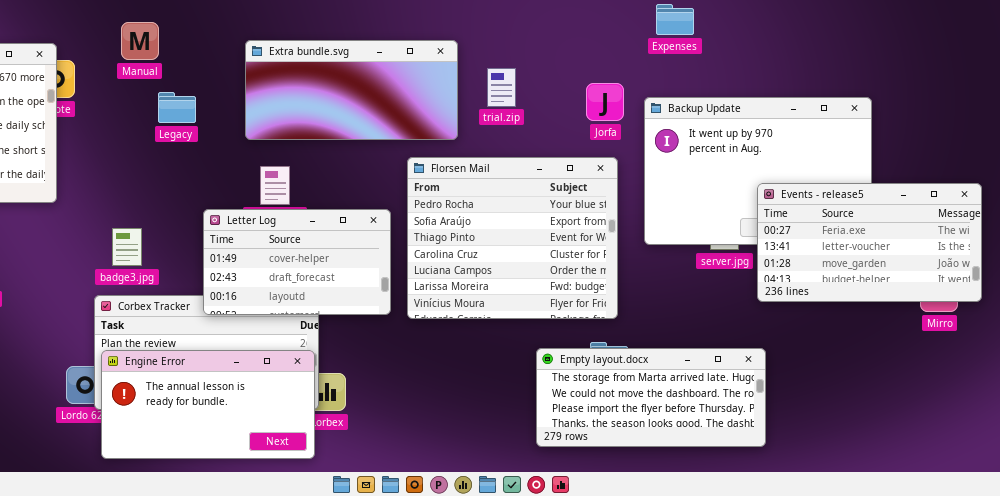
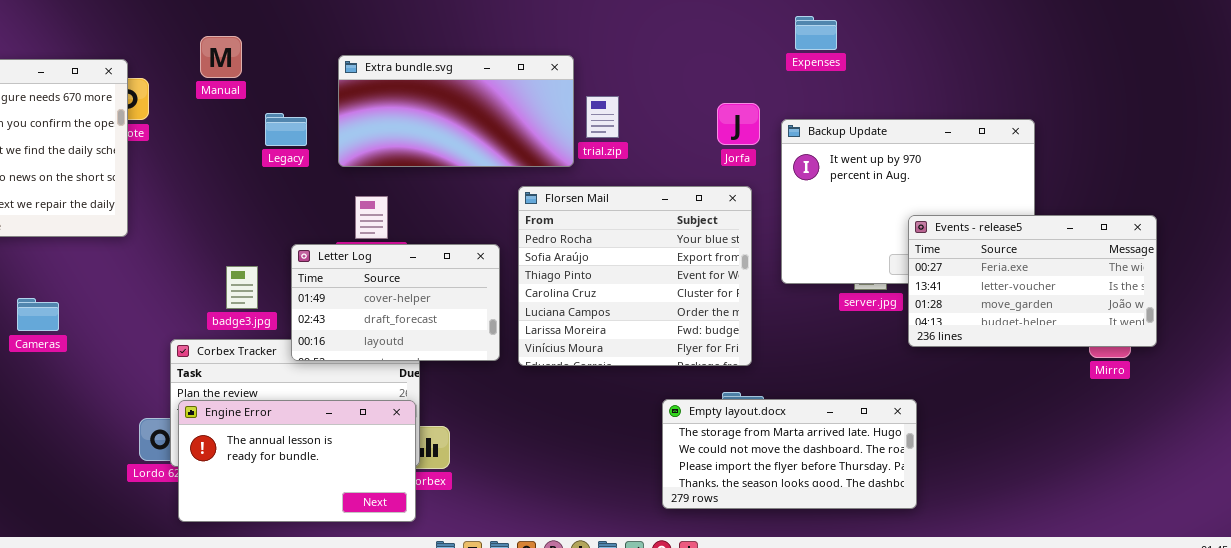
trial.zip: [487,68,516,107] -> [586,96,619,138], moved
Legacy: [158,92,196,123] -> [265,113,307,146], moved
badge3.jpg: [112,228,142,266] -> [226,266,258,309], moved

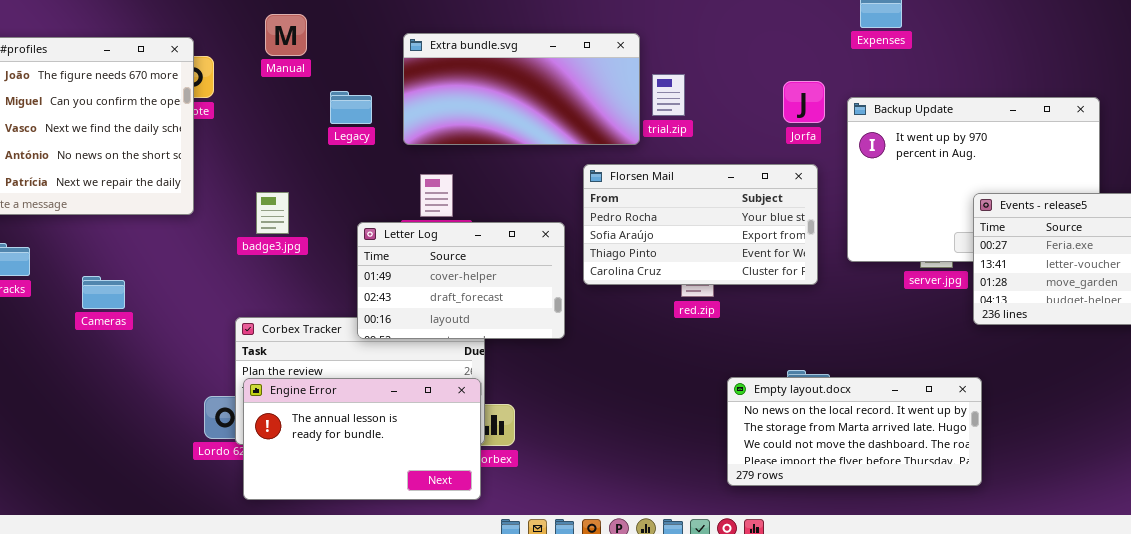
Florsen Mail: [518,186,752,366] -> [583,164,818,285], resized
badge3.jpg: [226,266,258,309] -> [256,192,289,234], moved
Empty layout.docx: [662,399,917,509] -> [727,377,982,486], scrolled up 1 row

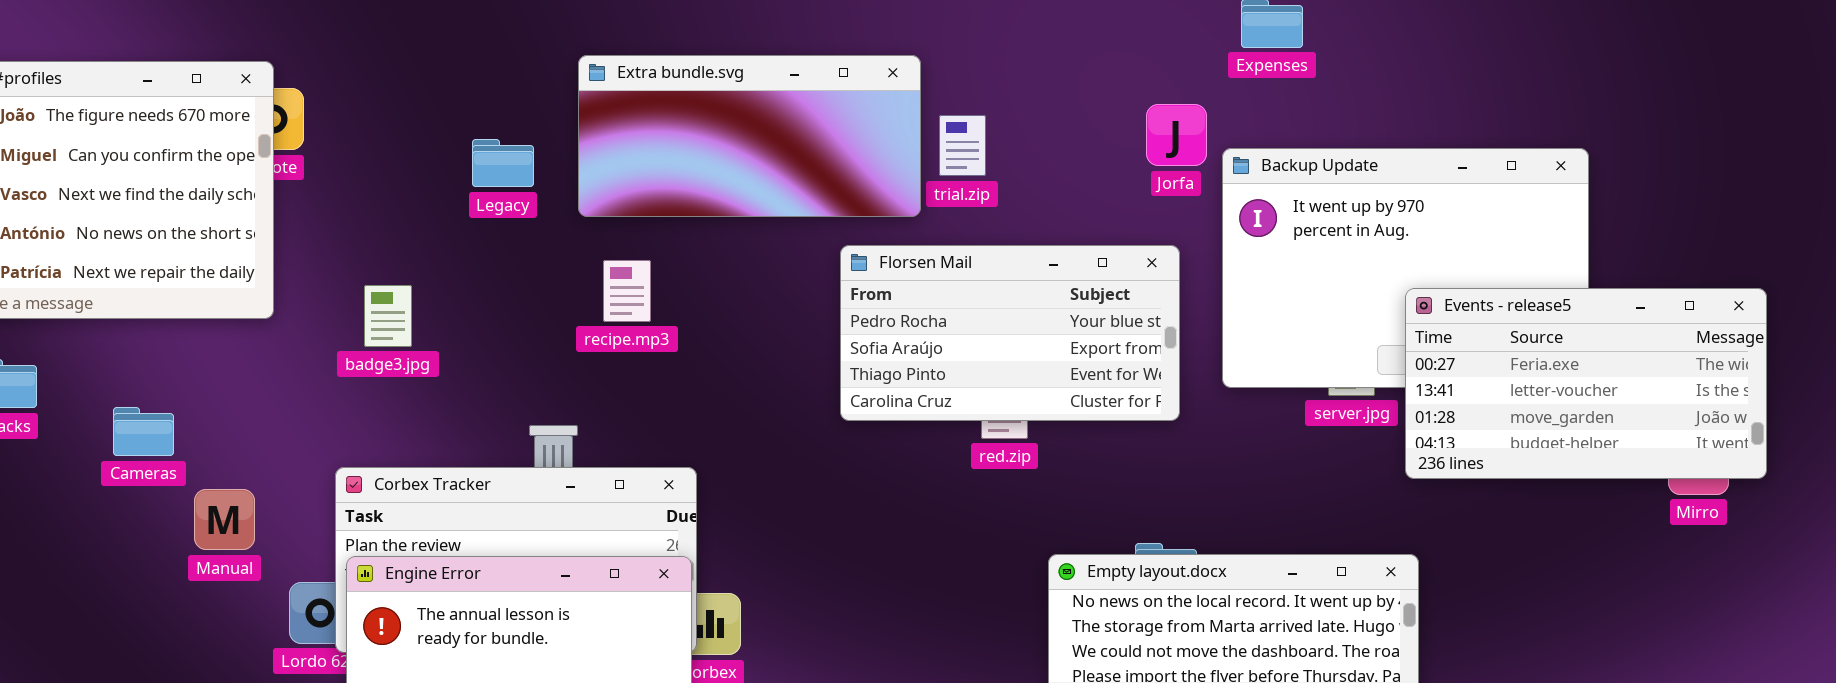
Manual: [265,14,307,56] -> [194,489,255,550], moved
Jorfa: [783,81,825,123] -> [1146,104,1207,166], moved
Letter Log: [357,222,565,339] -> none, closed

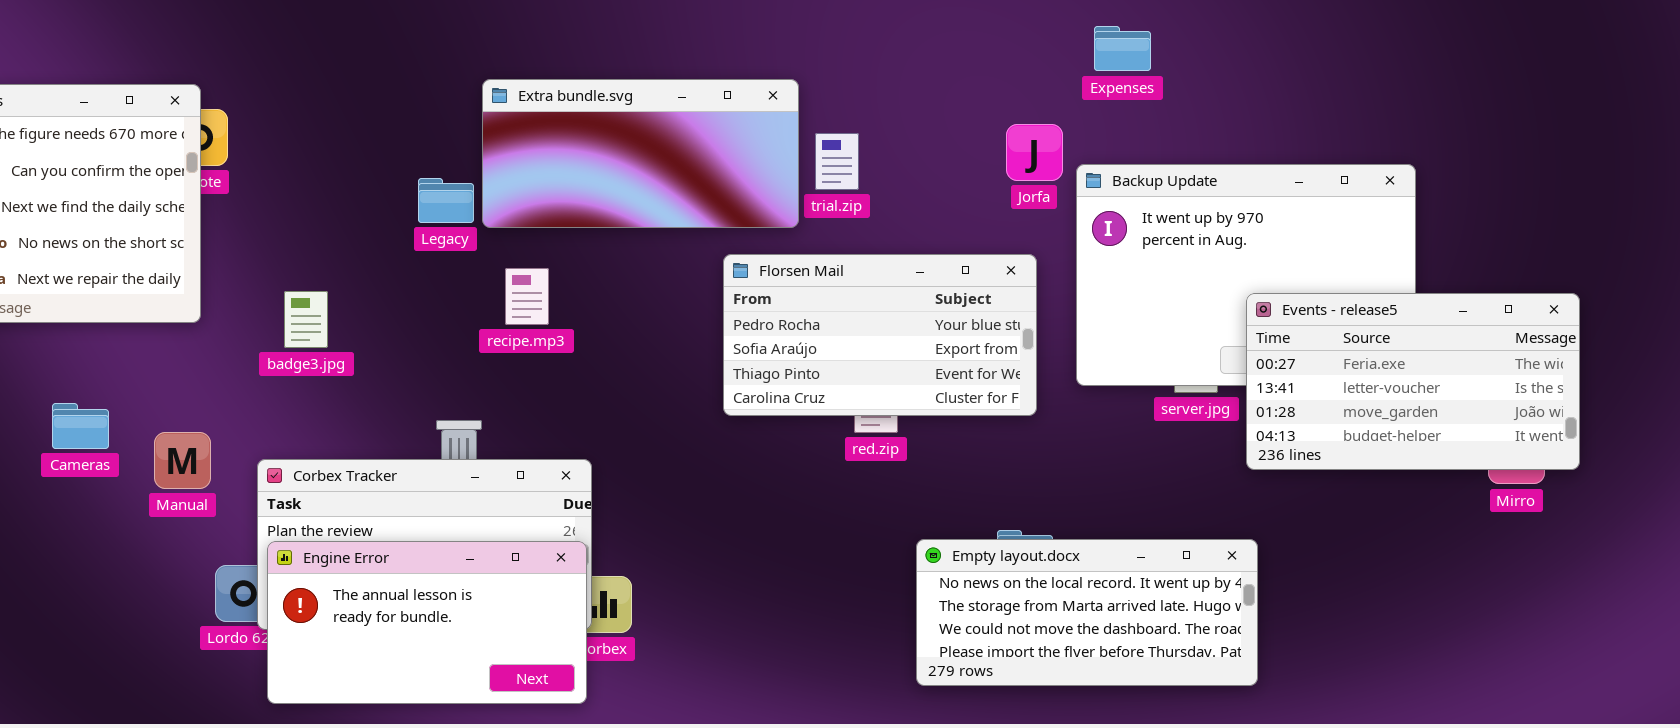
Legacy: [472,139,534,187] -> [418,178,474,223], moved
Manual: [194,489,255,550] -> [154,432,211,489], moved

